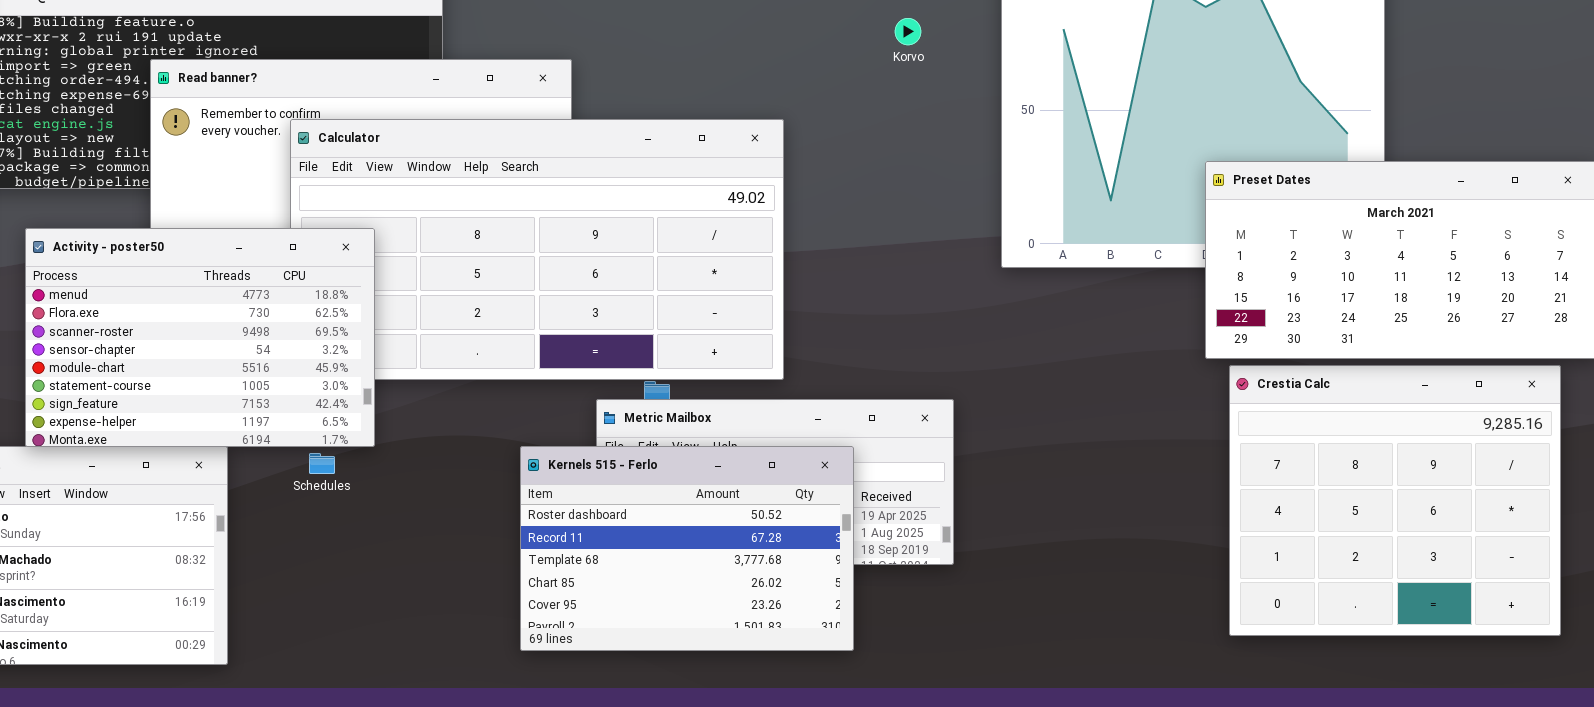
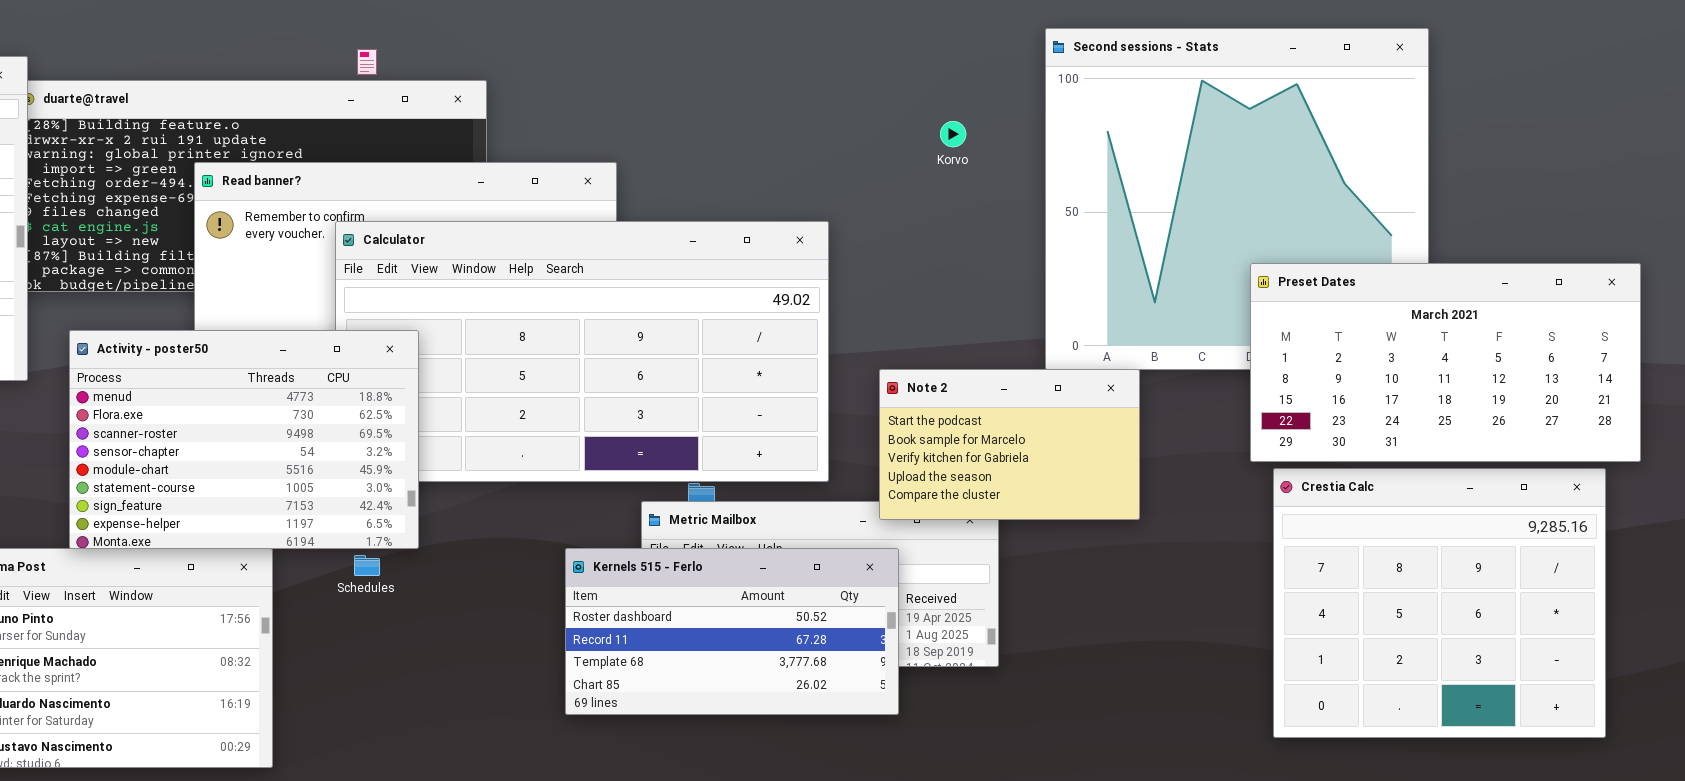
Note 2: none -> [879,369,1140,520], opened
Kernels 515 - Ferlo: [520,446,854,651] -> [565,548,899,715], resized

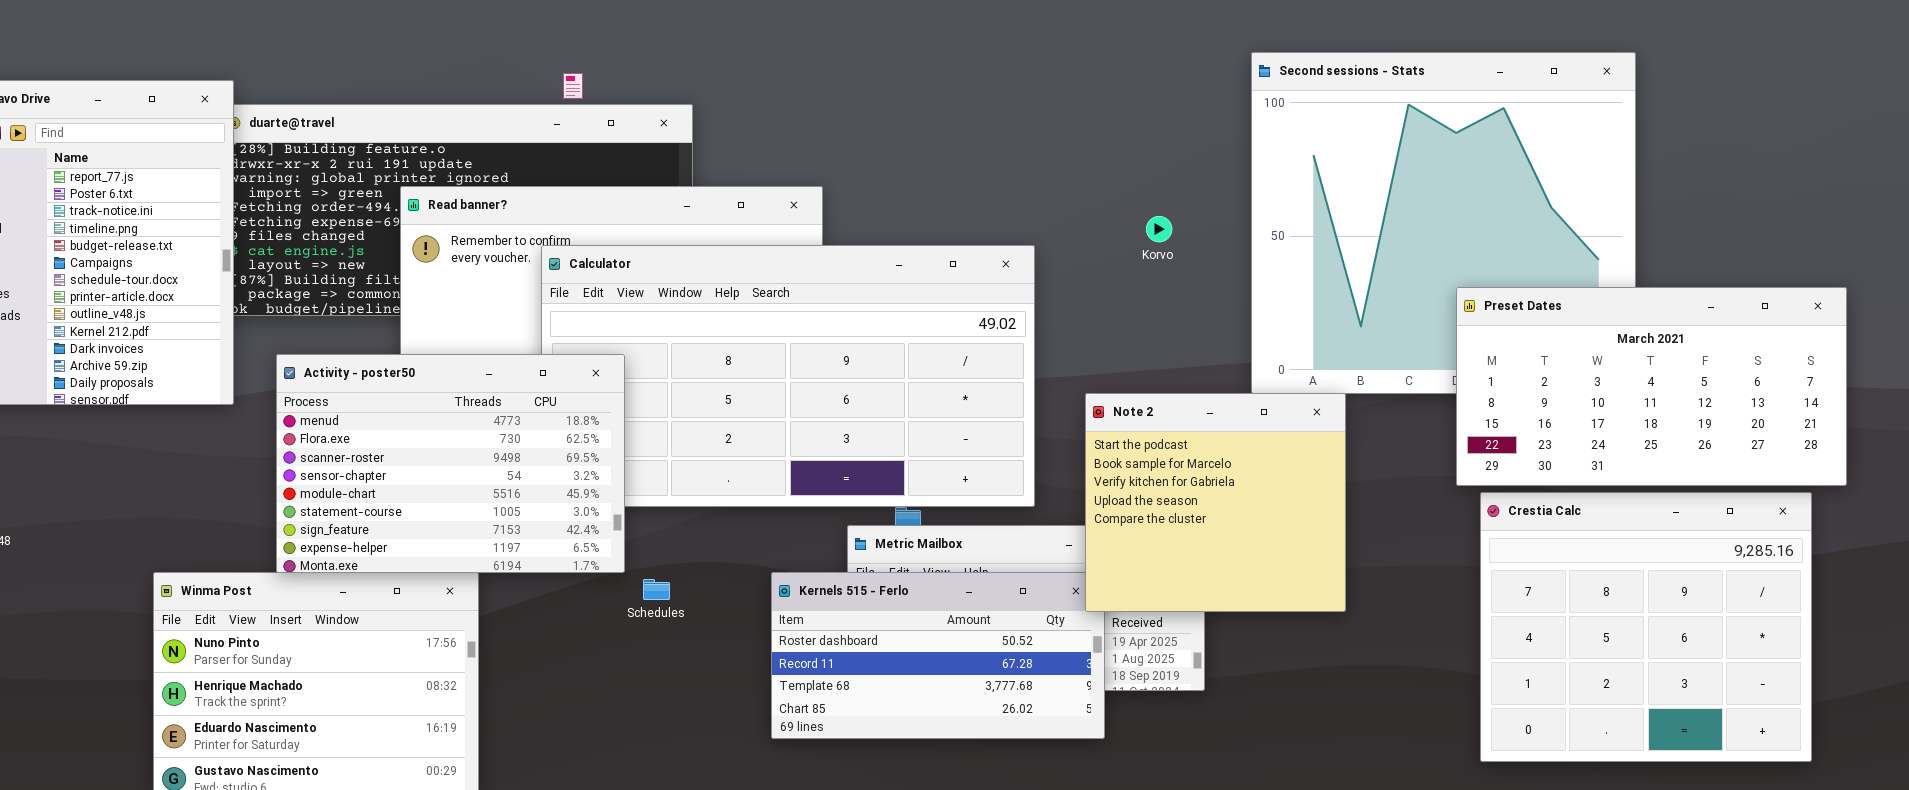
Korvo: [940,121,966,147] -> [1146,216,1172,242], moved
Note 2: [879,369,1140,520] -> [1085,393,1346,612], resized
Schedules: [354,555,380,576] -> [643,579,670,600], moved

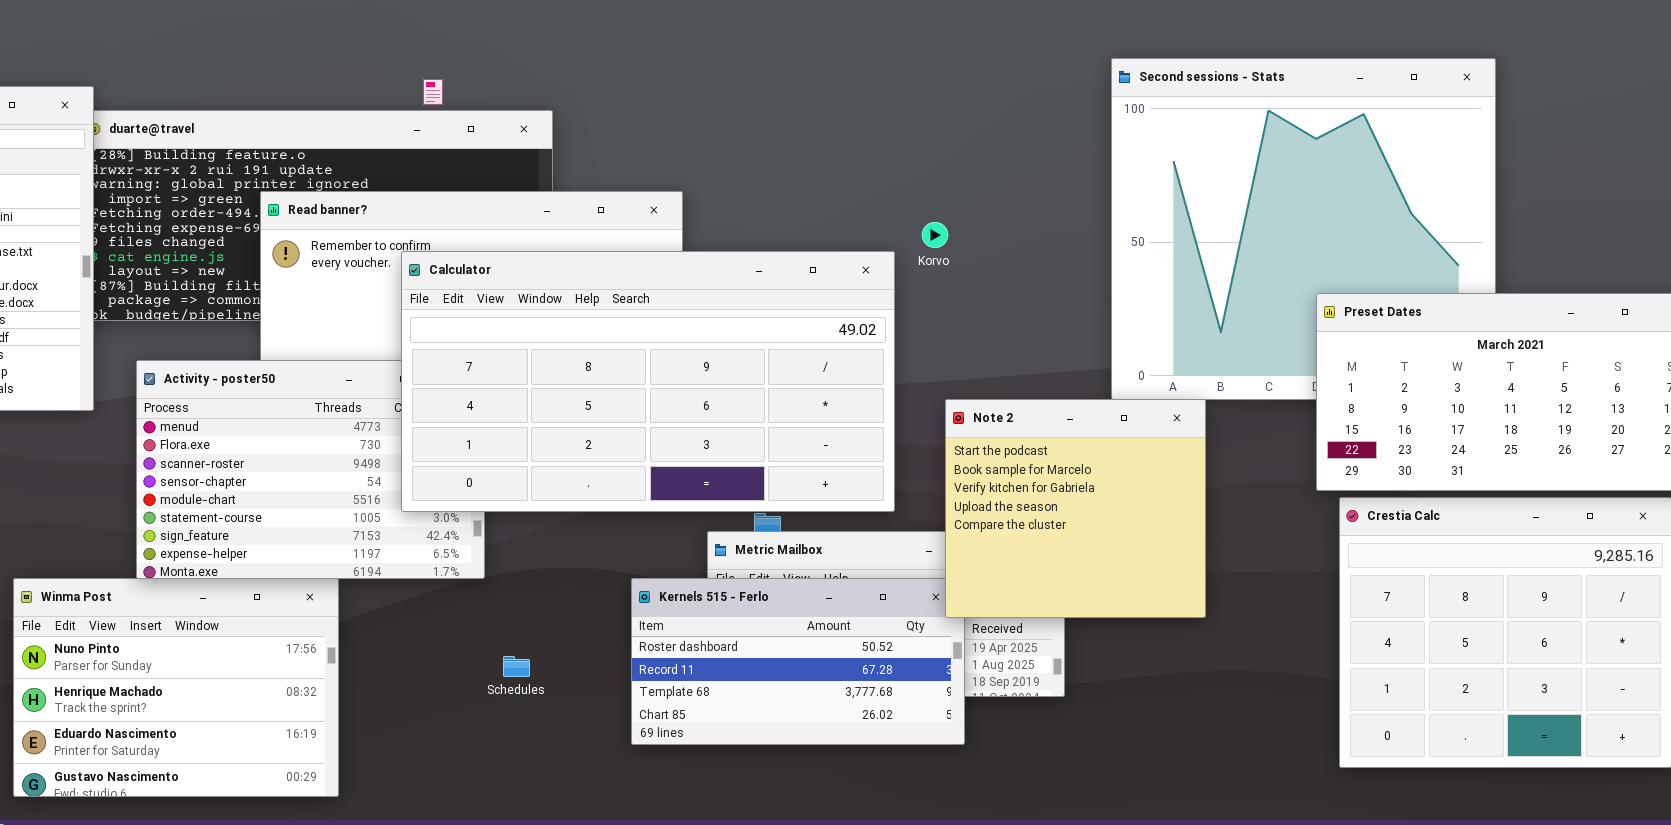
Korvo: [1146,216,1172,242] -> [922,222,948,248], moved
Calculator: [541,245,1035,507] -> [401,251,895,512], raised
Schedules: [643,579,670,600] -> [503,656,530,677], moved

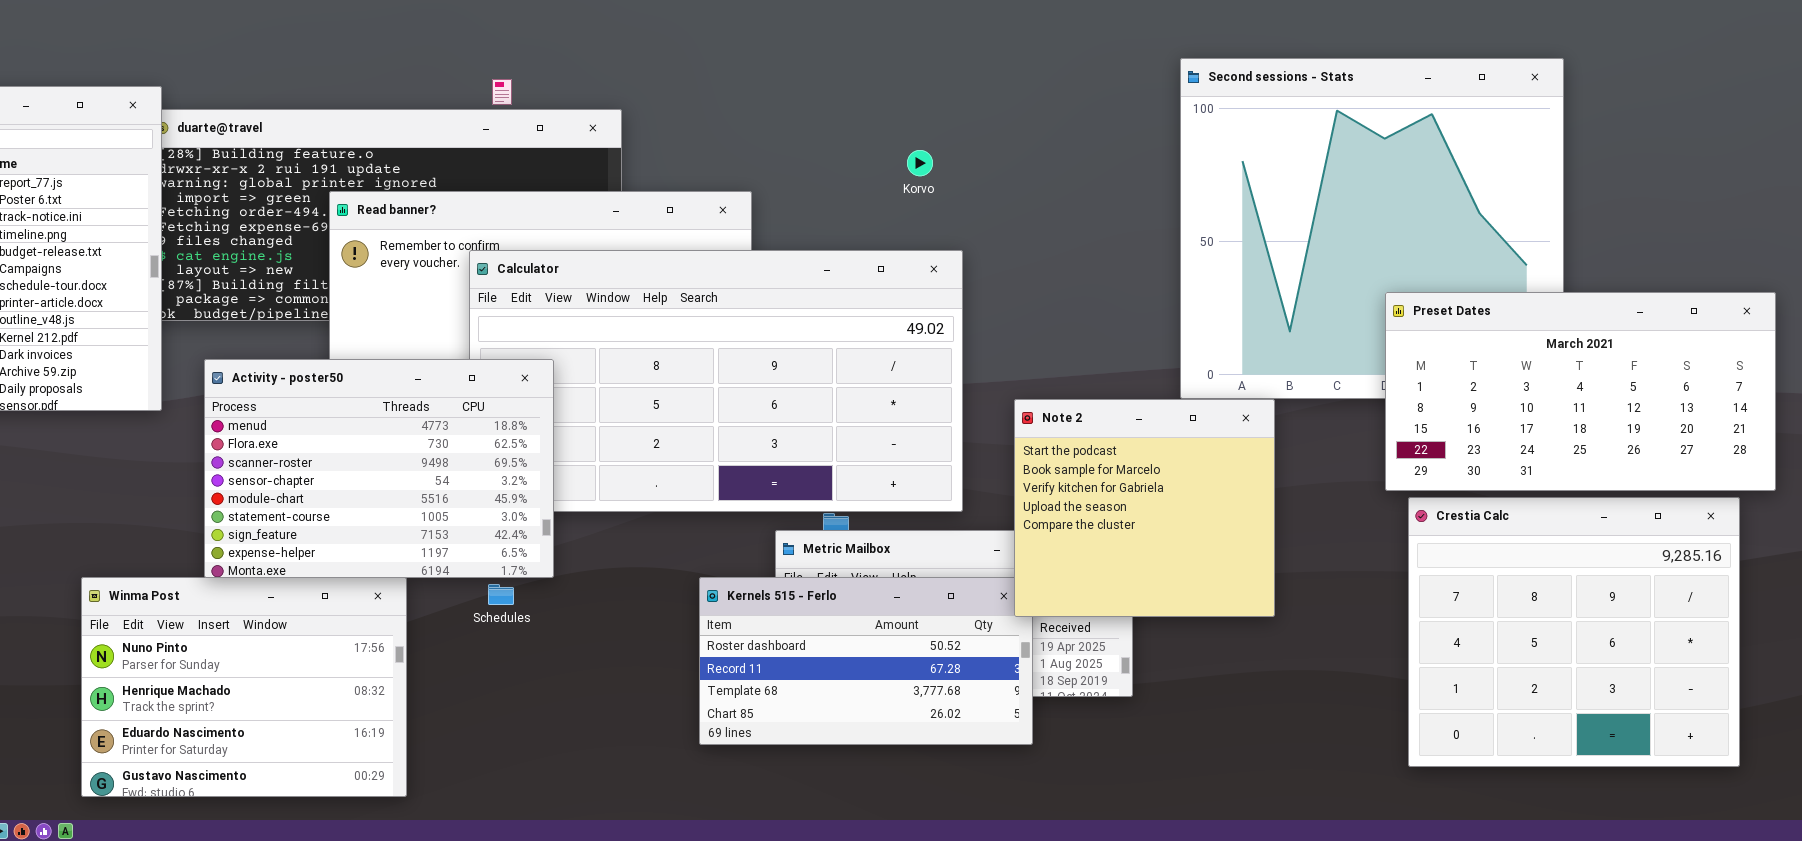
Korvo: [922,222,948,248] -> [907,150,933,176], moved
Activity - poster50: [136,360,485,579] -> [204,359,554,578], raised
Schedules: [503,656,530,677] -> [488,584,514,605], moved

